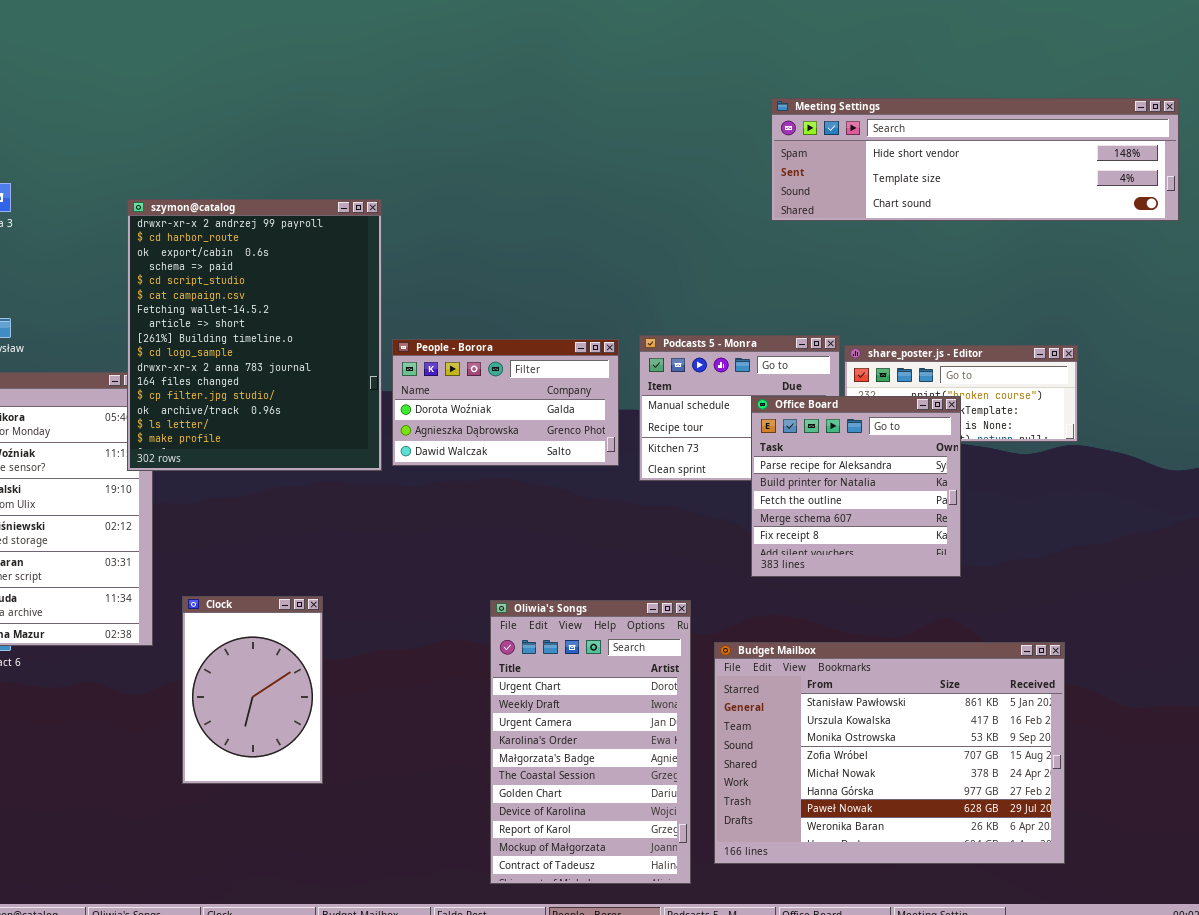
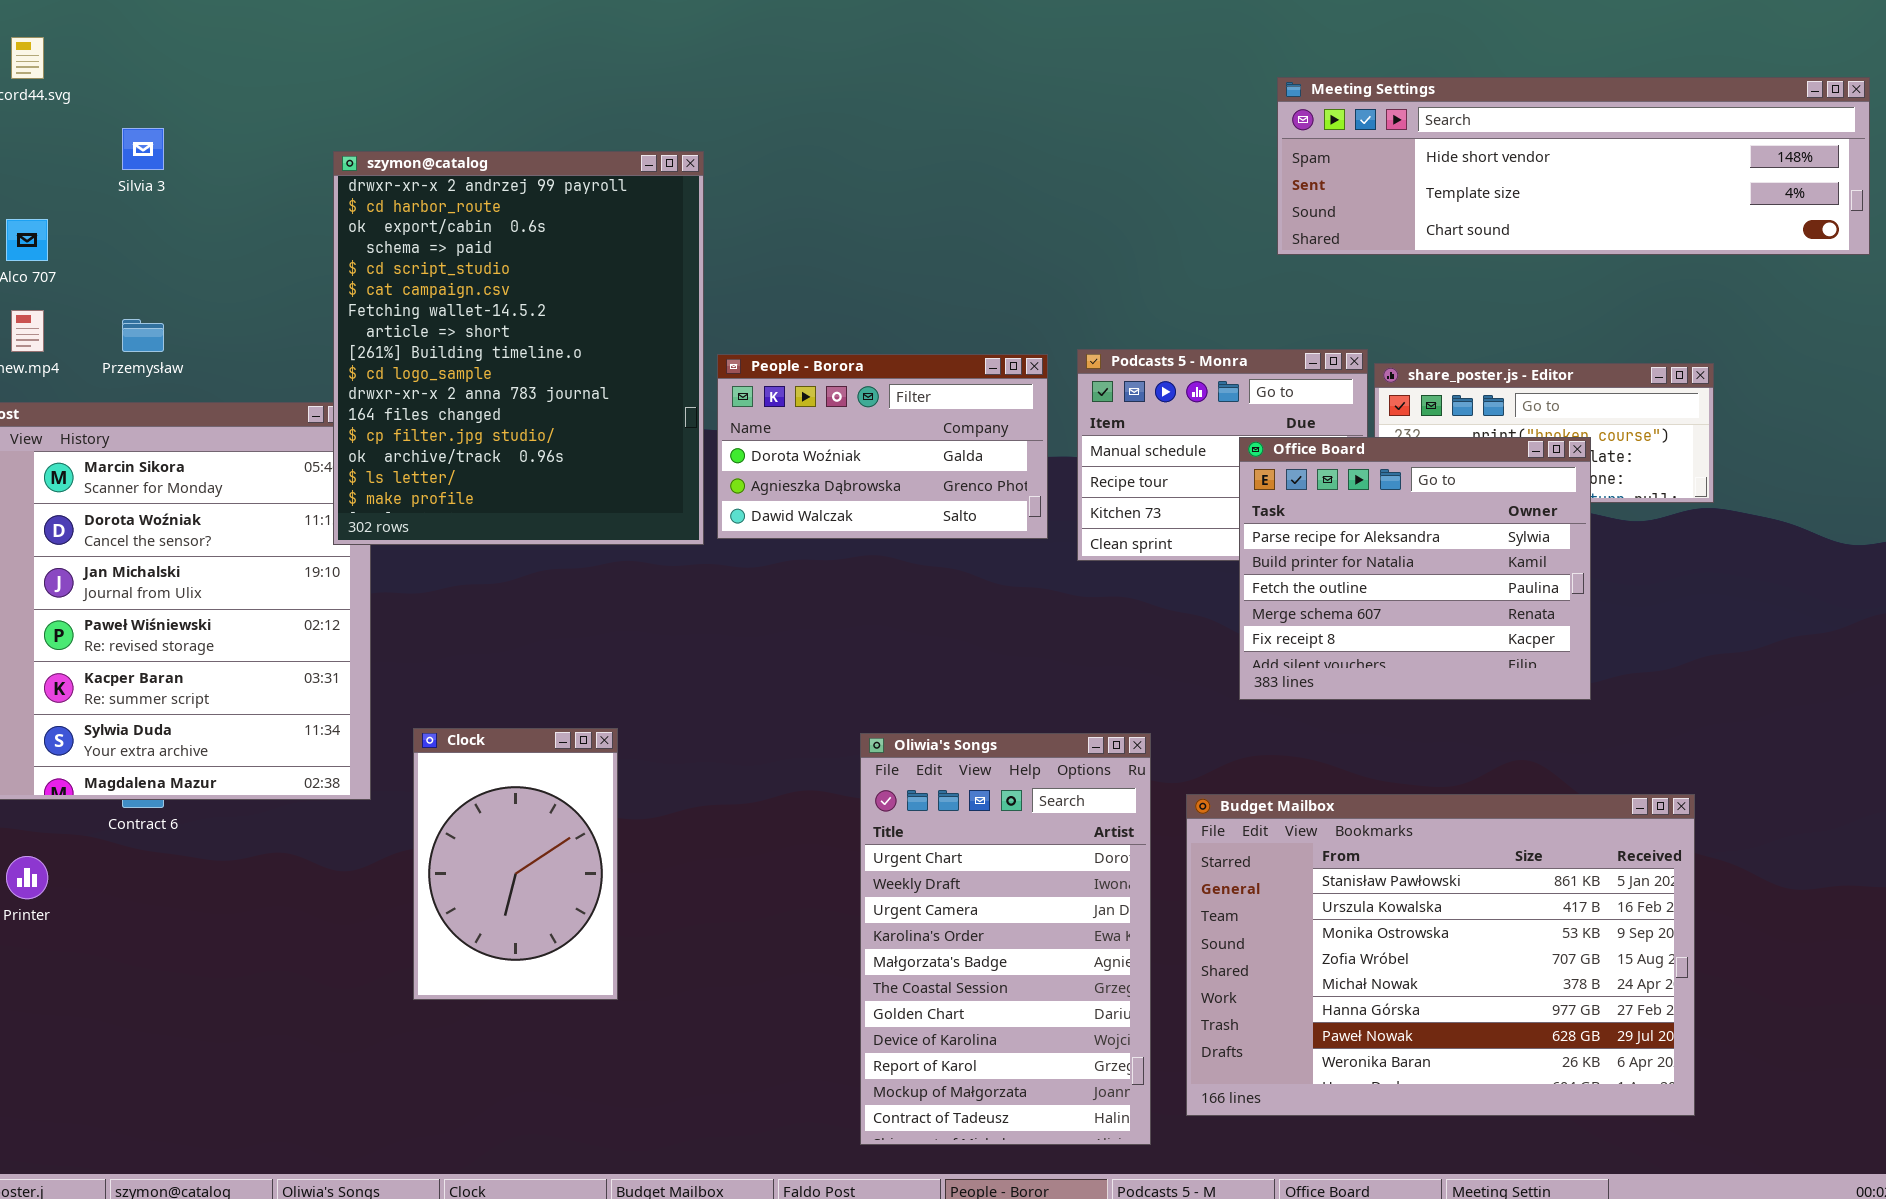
Meeting Settings: [771,98,1179,221] -> [1277,77,1870,255], moved
Office Board: [751,396,961,577] -> [1239,437,1591,700], resized

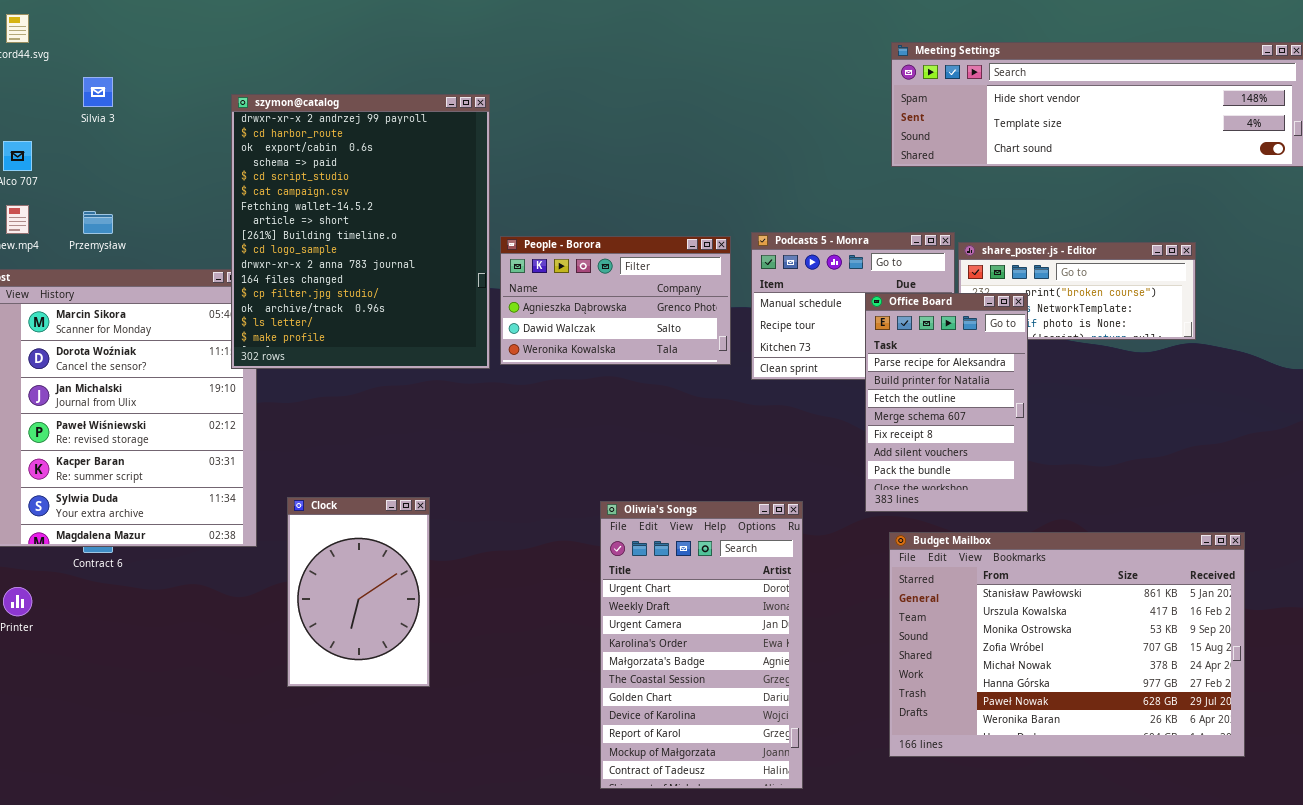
People - Borora: [717,354,1048,539] -> [500,236,731,365], scrolled down 1 row
Office Board: [1239,437,1591,700] -> [865,293,1028,512], resized
Budget Mailbox: [1186,794,1695,1116] -> [889,532,1245,757], moved

